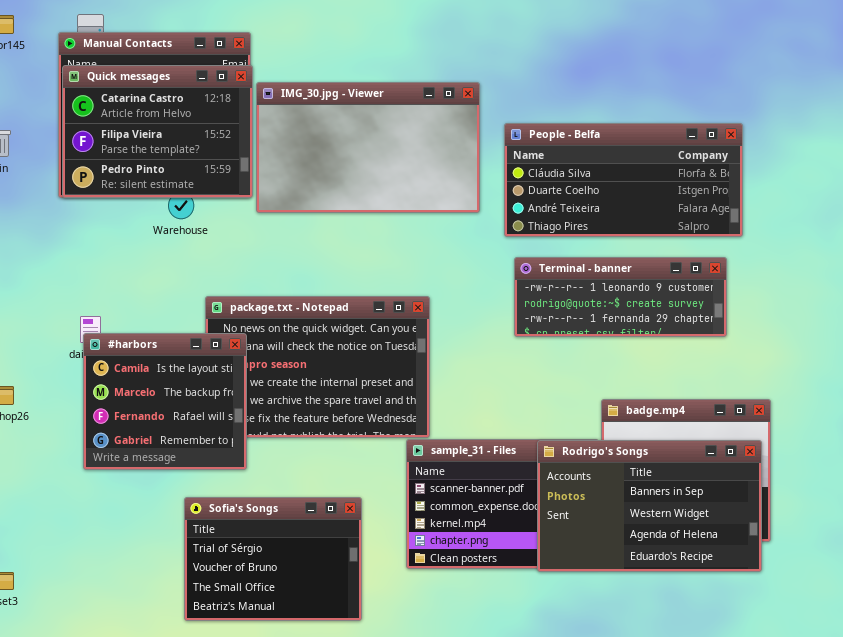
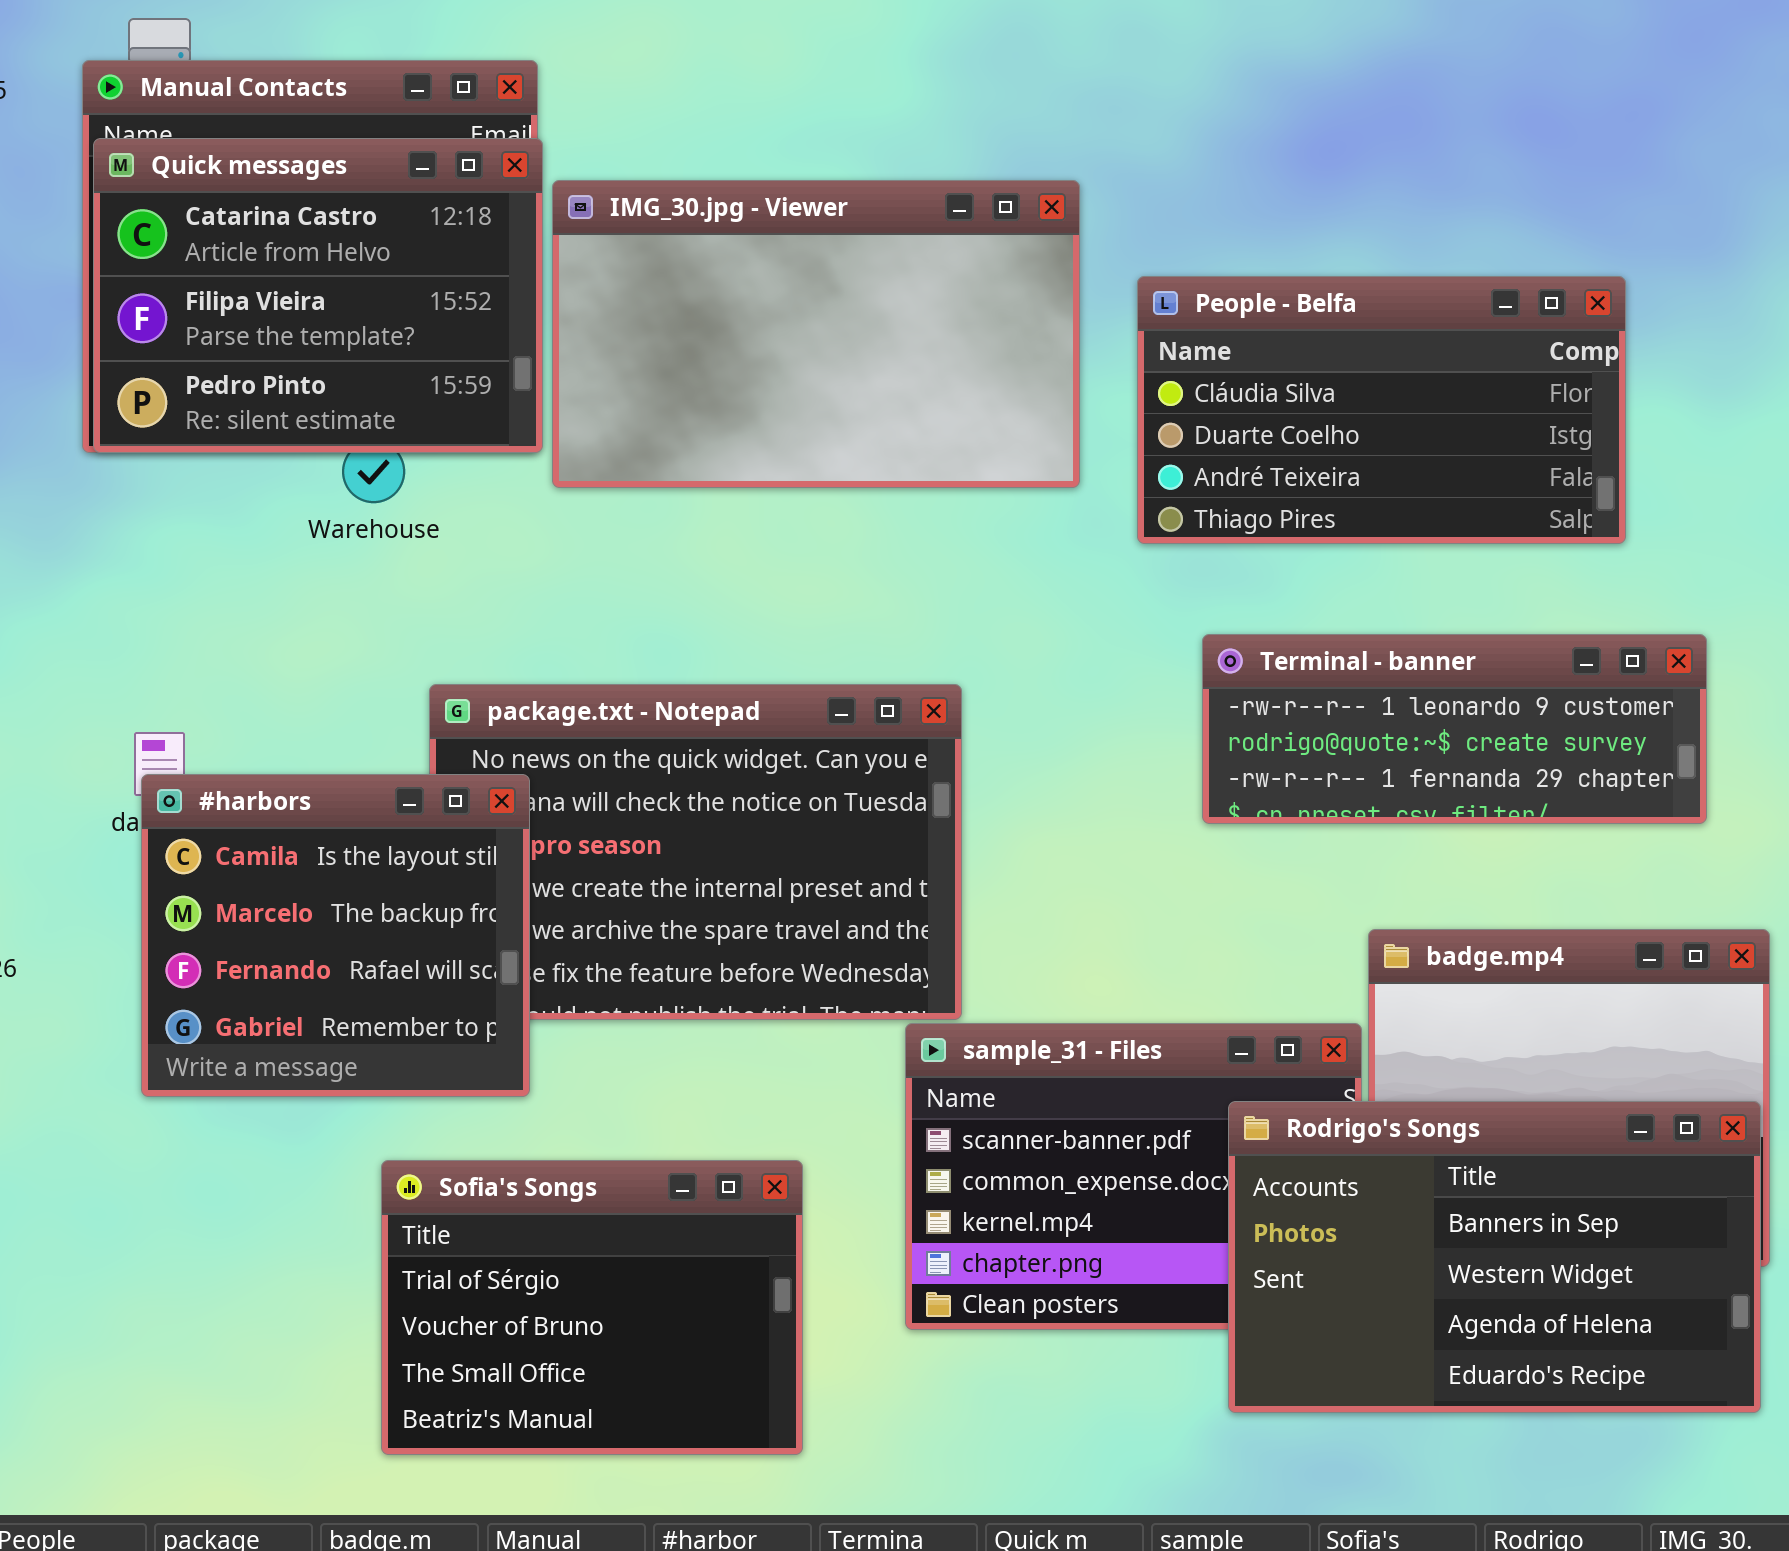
People - Belfa: [504,123,743,237] -> [1137,276,1626,544], resized
Terminal - banner: [514,257,727,337] -> [1202,634,1707,824], moved
Rodrigo's Songs: [537,440,762,572] -> [1228,1101,1761,1413], moved

